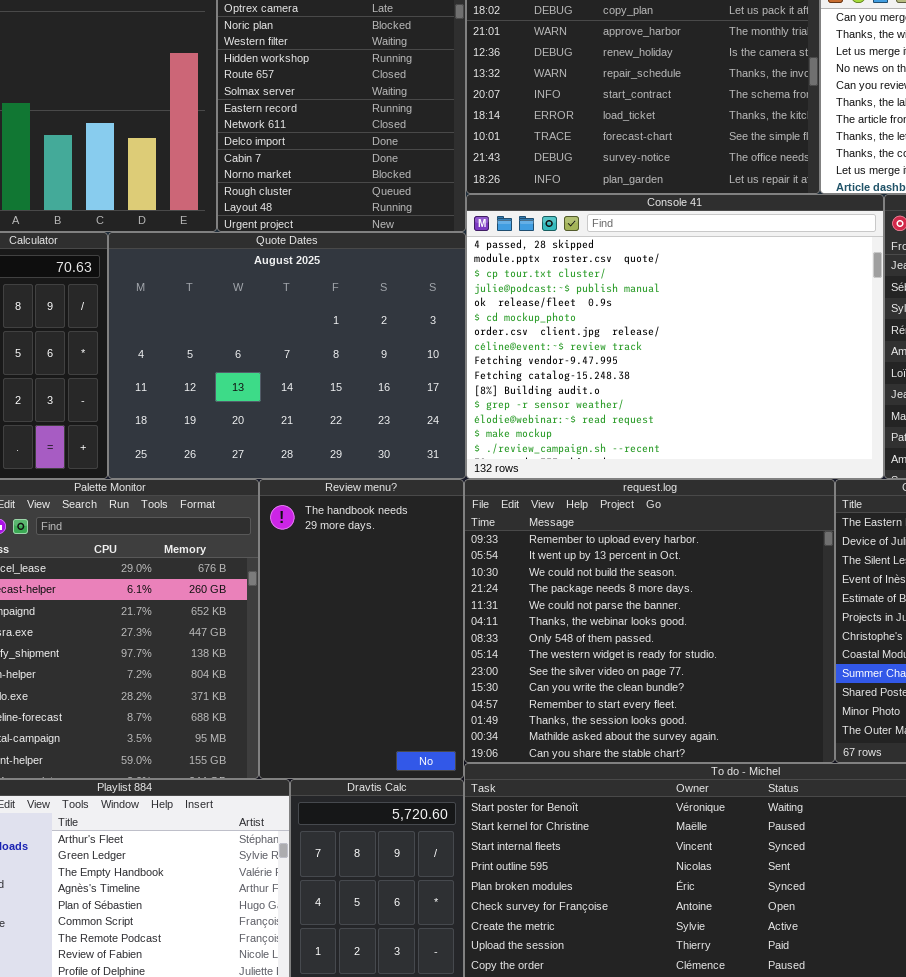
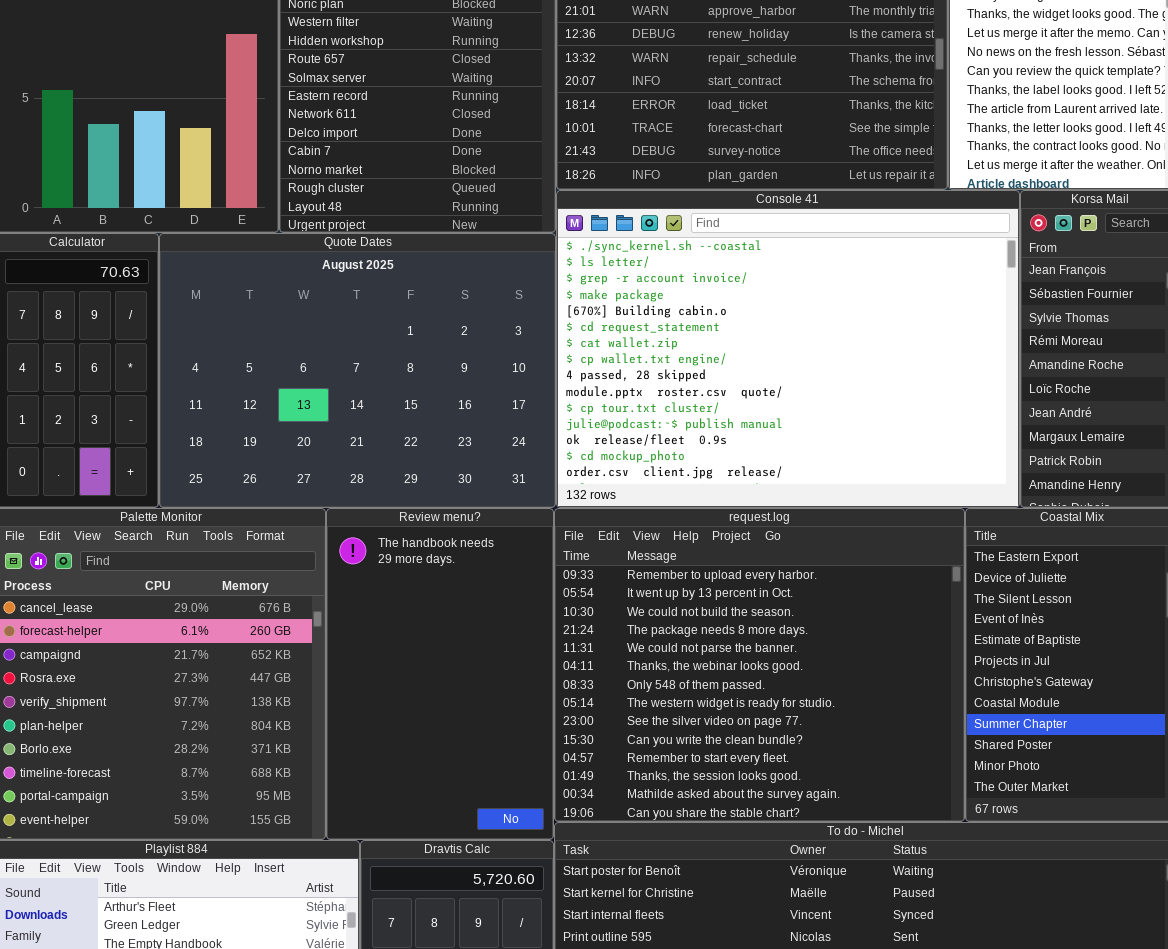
Console 41: [466,194,884,479] -> [556,190,1020,508], scrolled up 8 rows

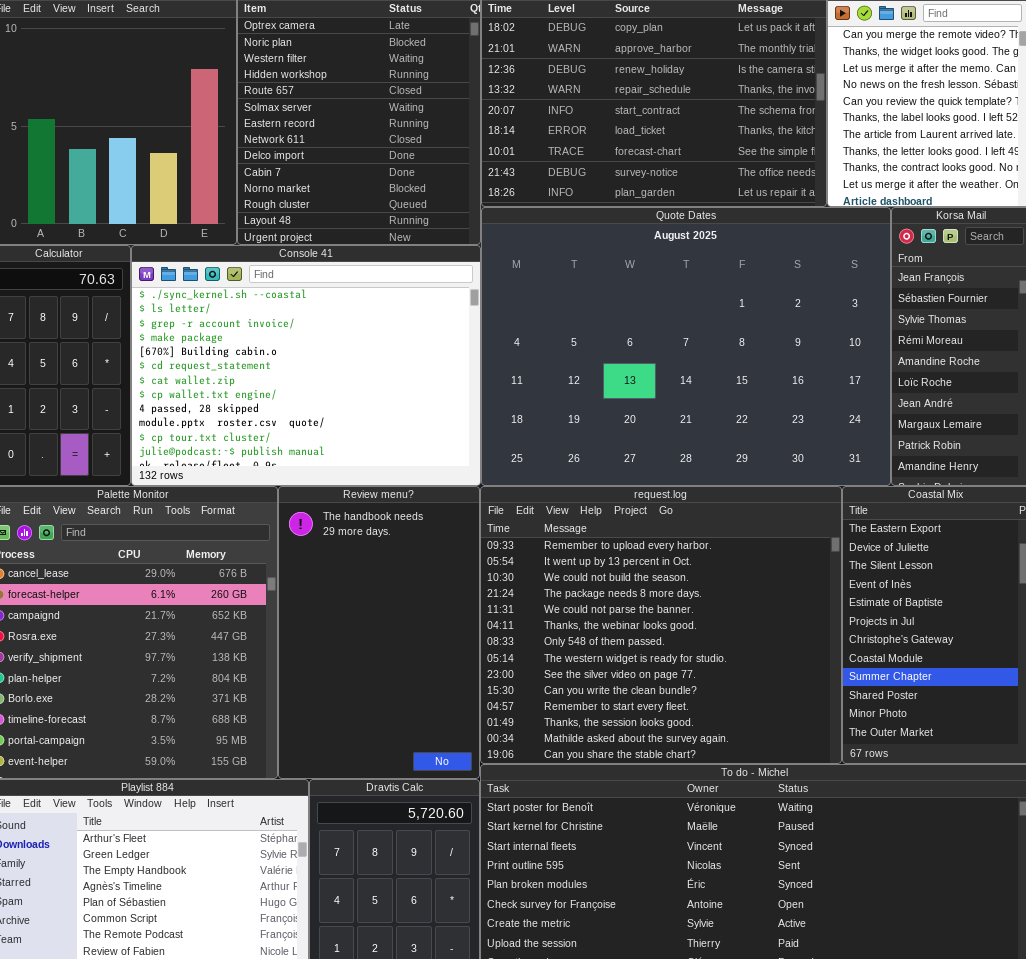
Console 41: [556,190,1020,508] -> [131,245,481,486], moved, resized
Quote Dates: [159,233,556,508] -> [481,207,891,486], moved, resized

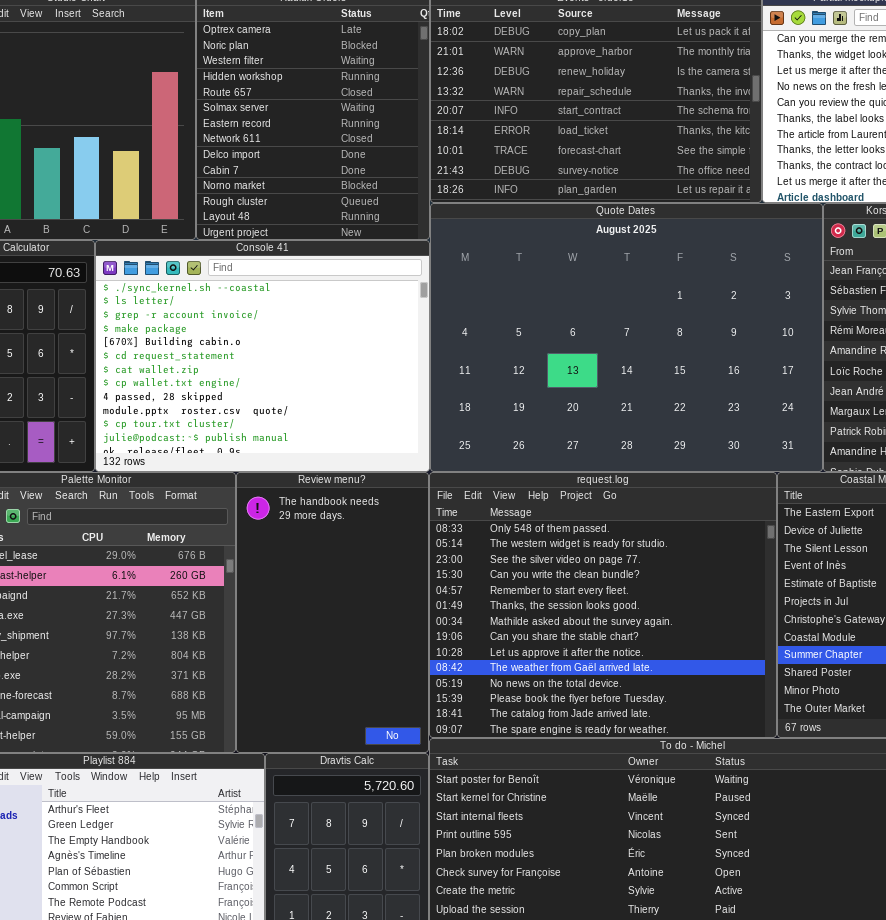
request.log: [480,486,842,764] -> [429,472,777,738], scrolled down 6 rows

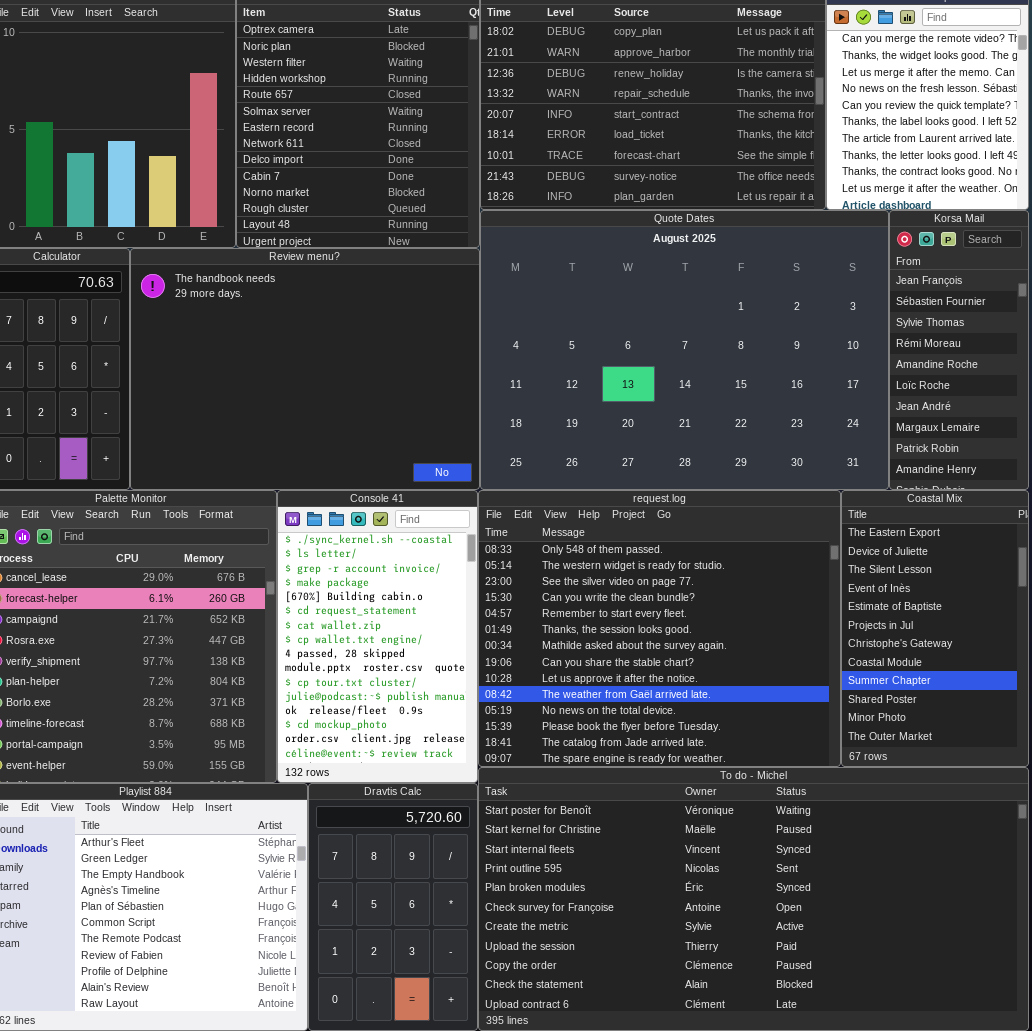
Console 41: [95,240,430,472] -> [277,490,478,783], moved, resized
Review menu?: [236,472,429,753] -> [130,248,480,490], moved, resized

